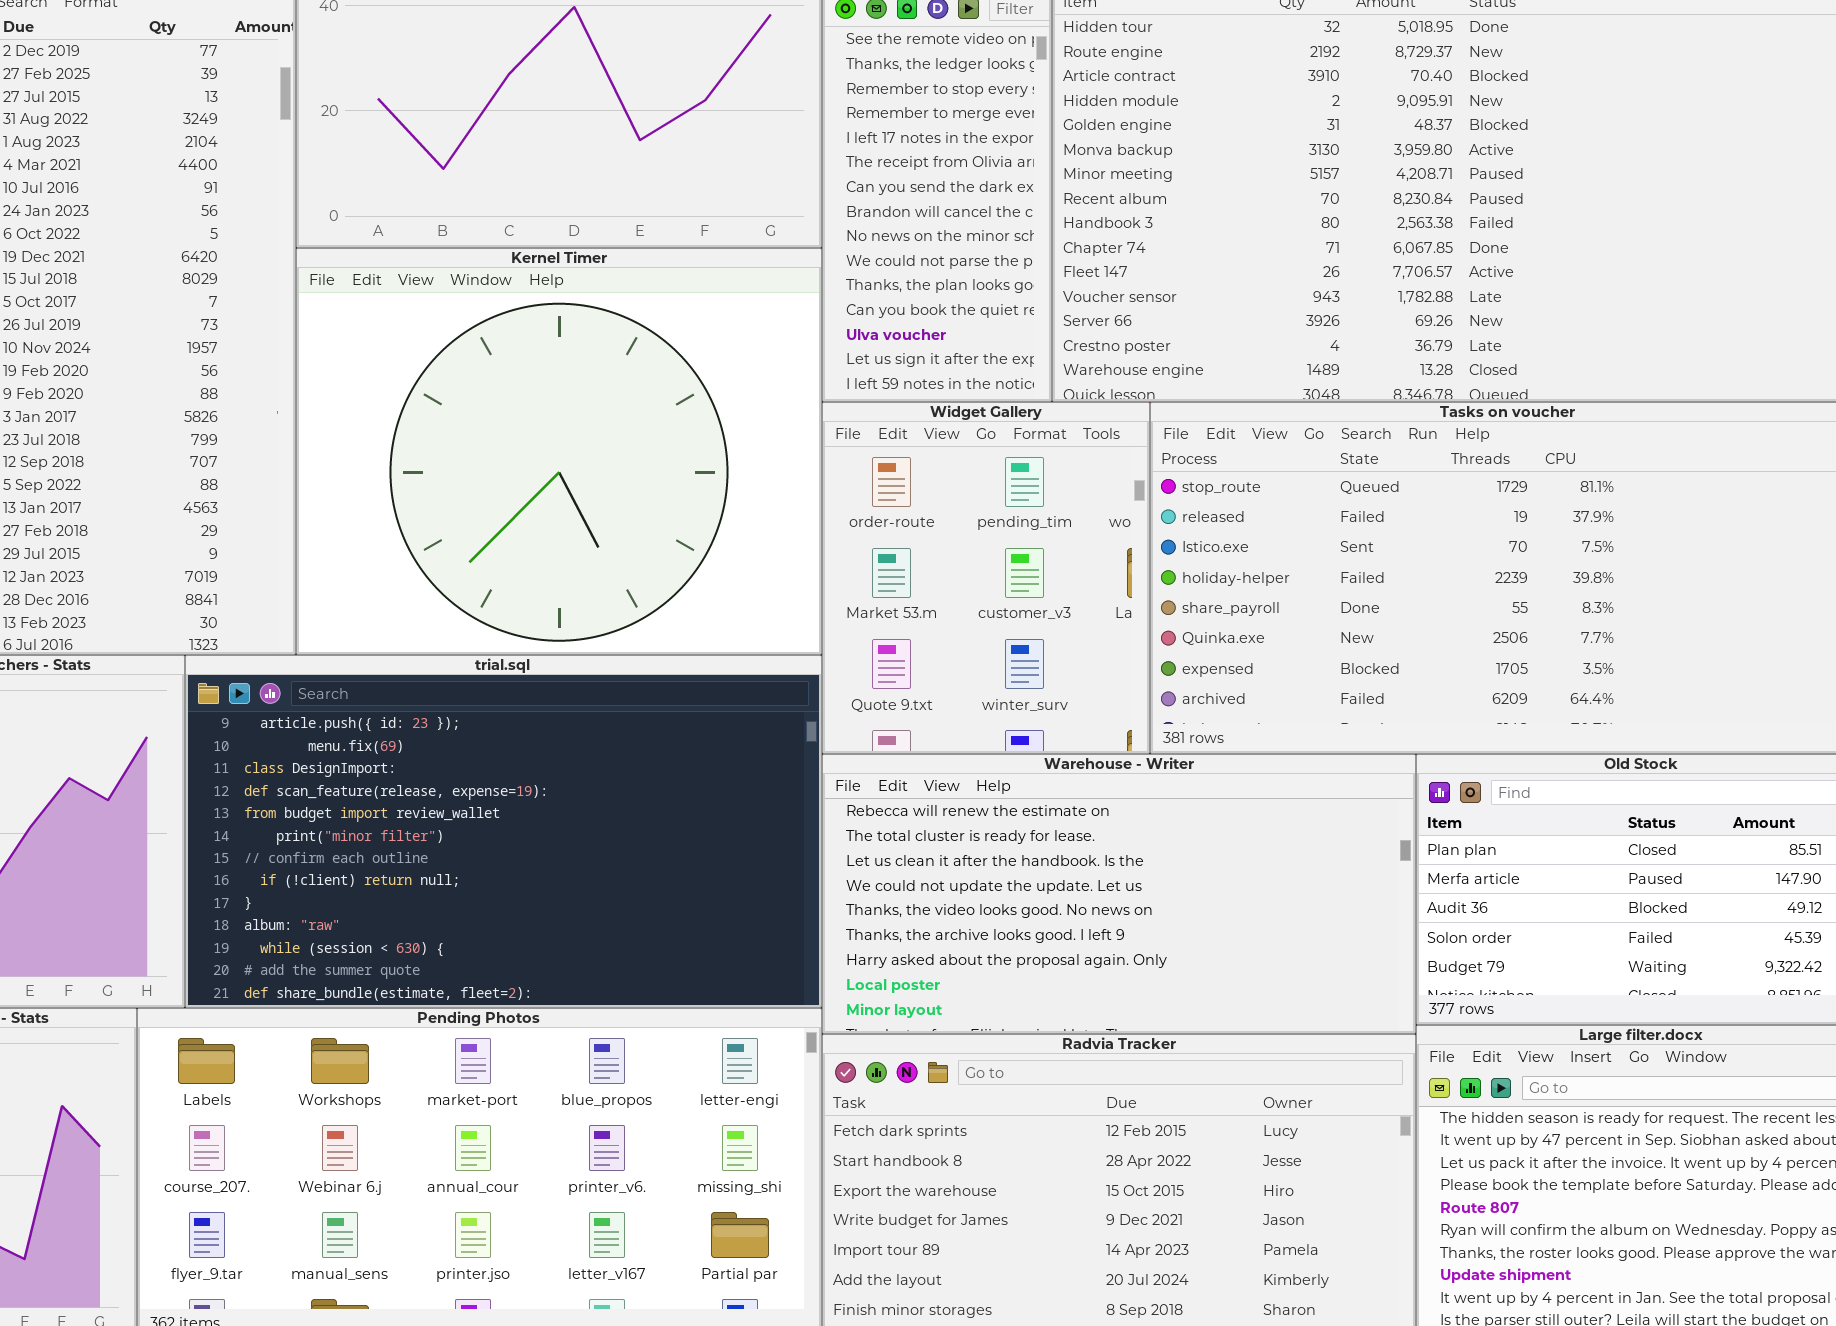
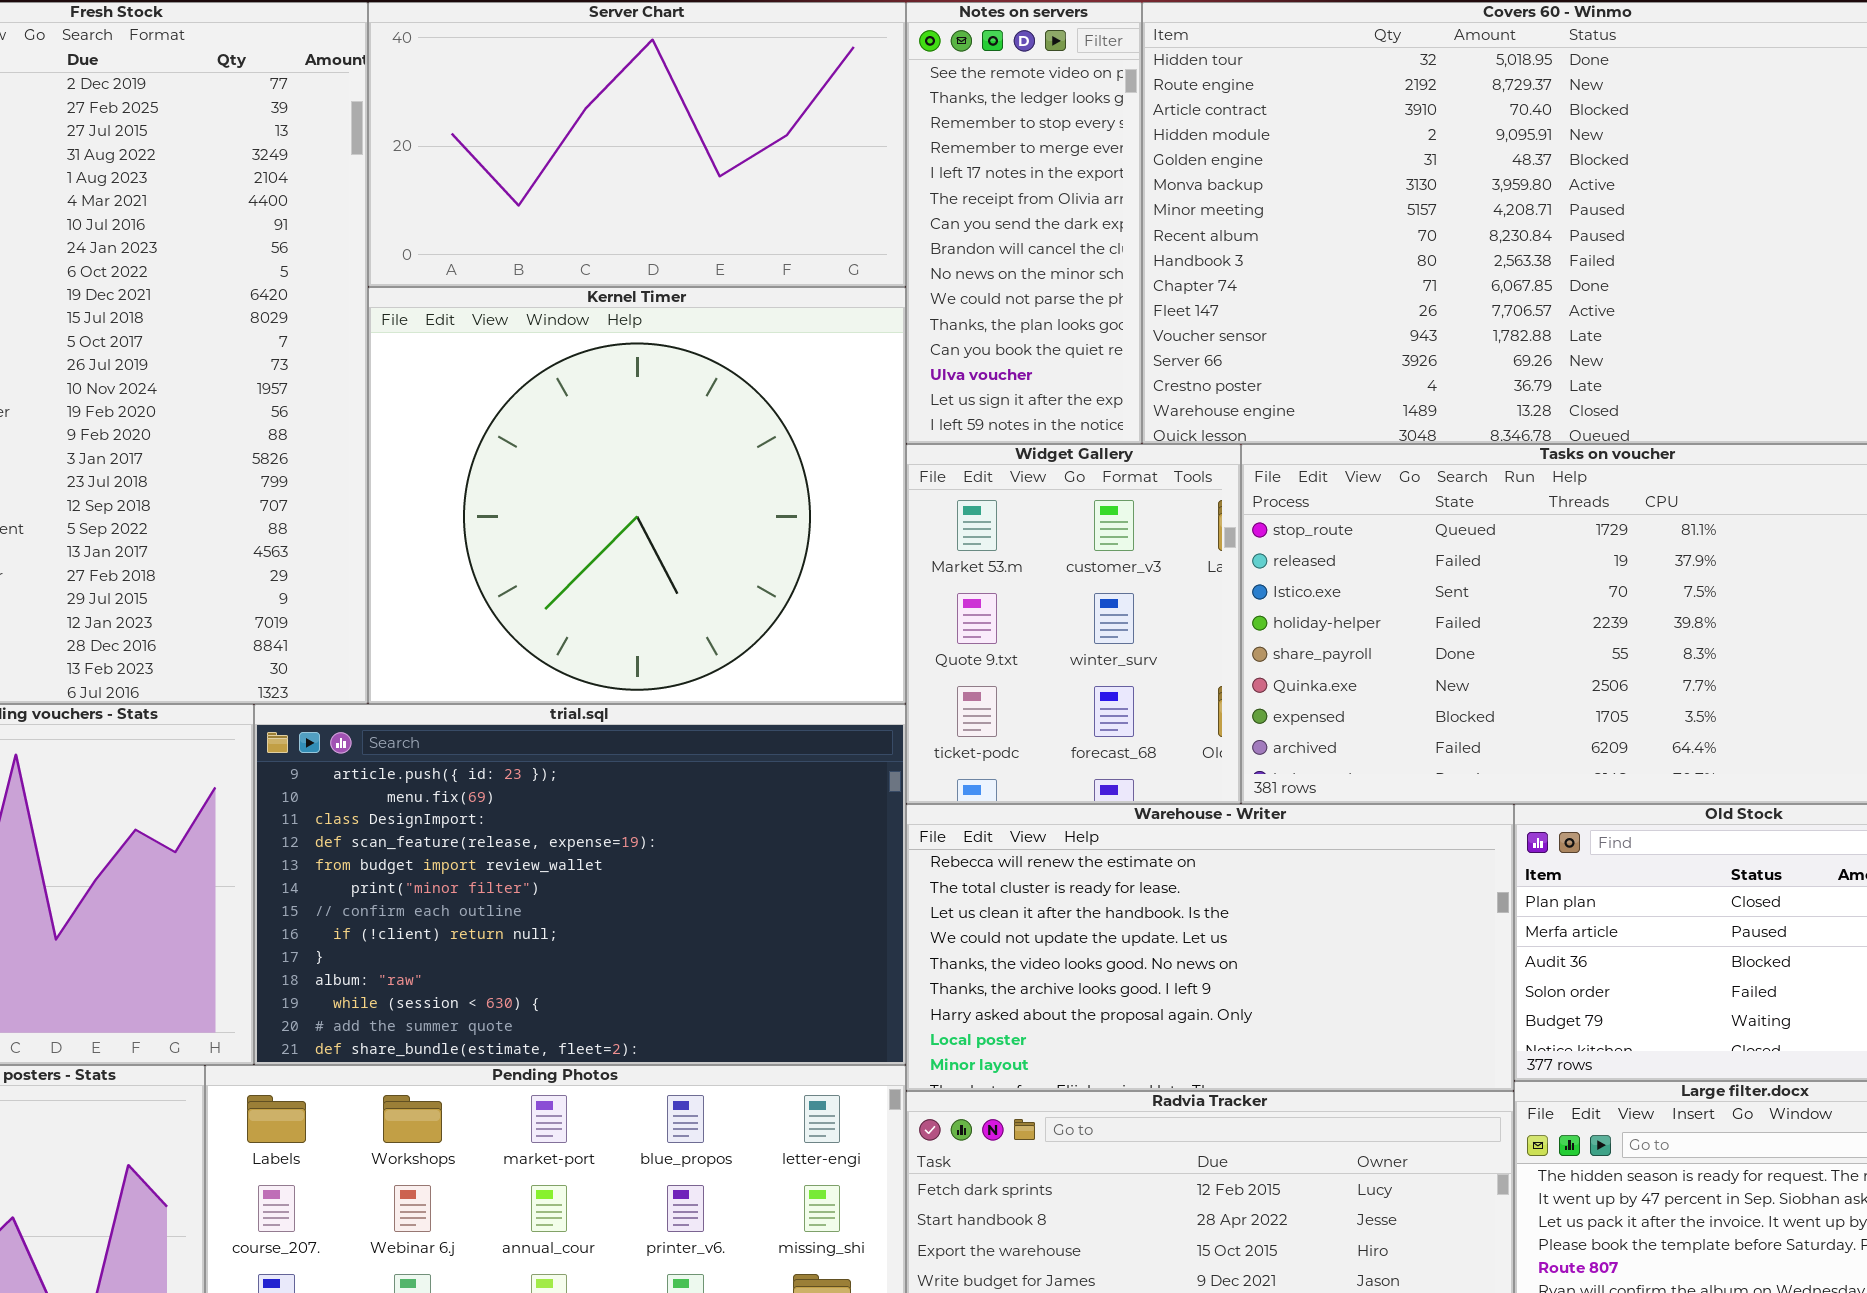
Widget Gallery: [822,402,1150,754] -> [906,444,1241,804], scrolled down 1 row

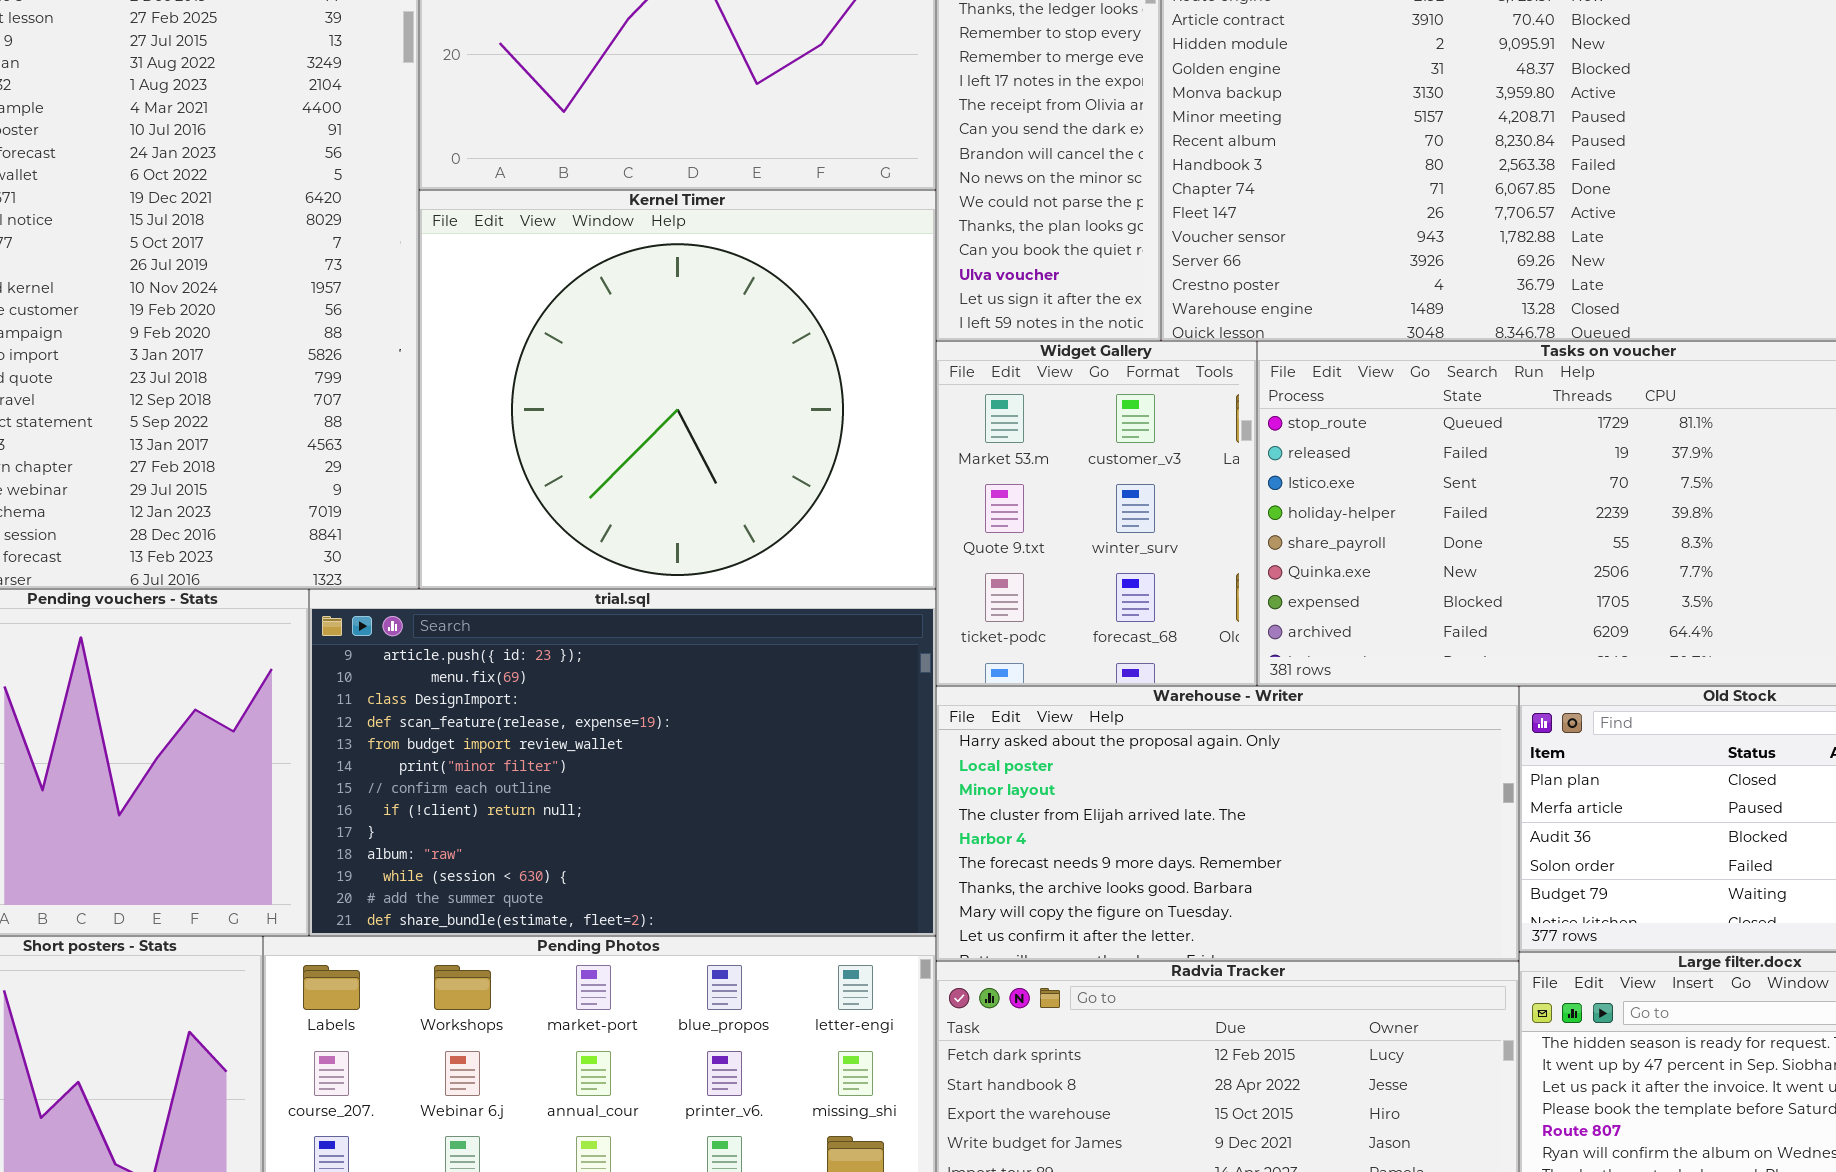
Warehouse - Writer: [906,804,1514,1091] -> [936,686,1519,961], scrolled down 6 rows

